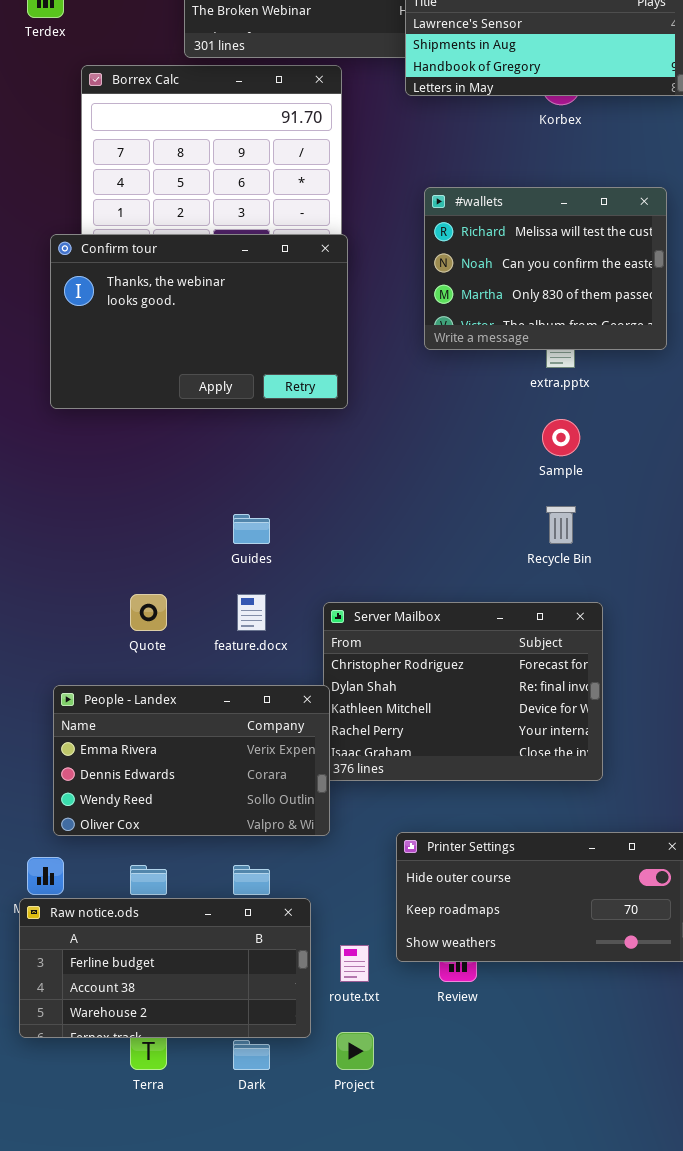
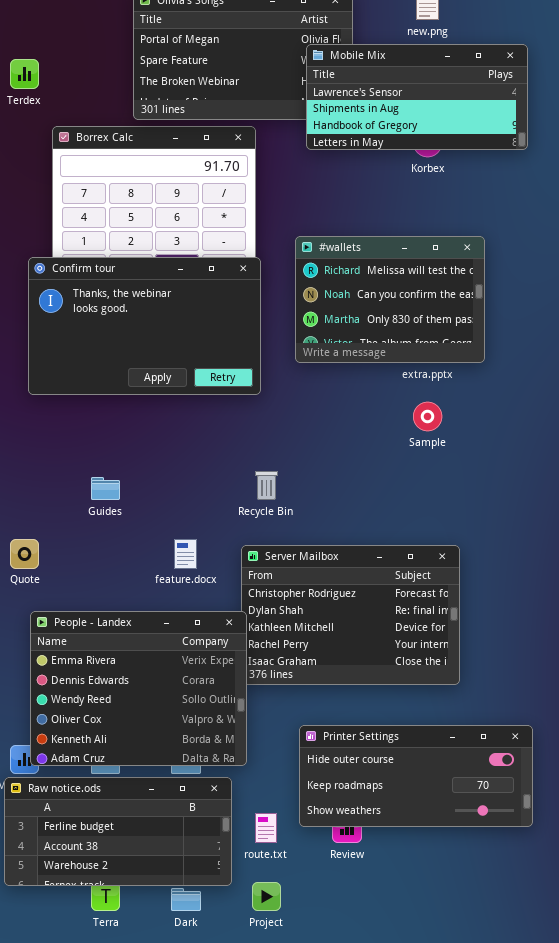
#wallets: [424,187,667,350] -> [295,236,485,363], moved
Recycle Bin: [546,506,576,544] -> [255,471,278,500], moved
Guides: [233,514,270,544] -> [91,477,120,500], moved
Quote: [130,594,167,631] -> [10,539,39,569], moved
People - Landex: [53,685,330,836] -> [30,611,247,766], resized

